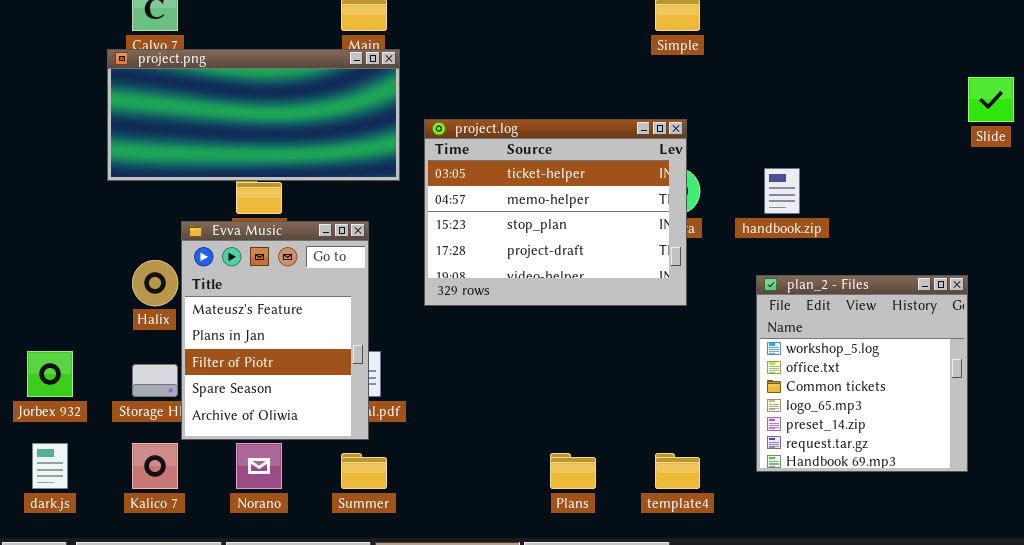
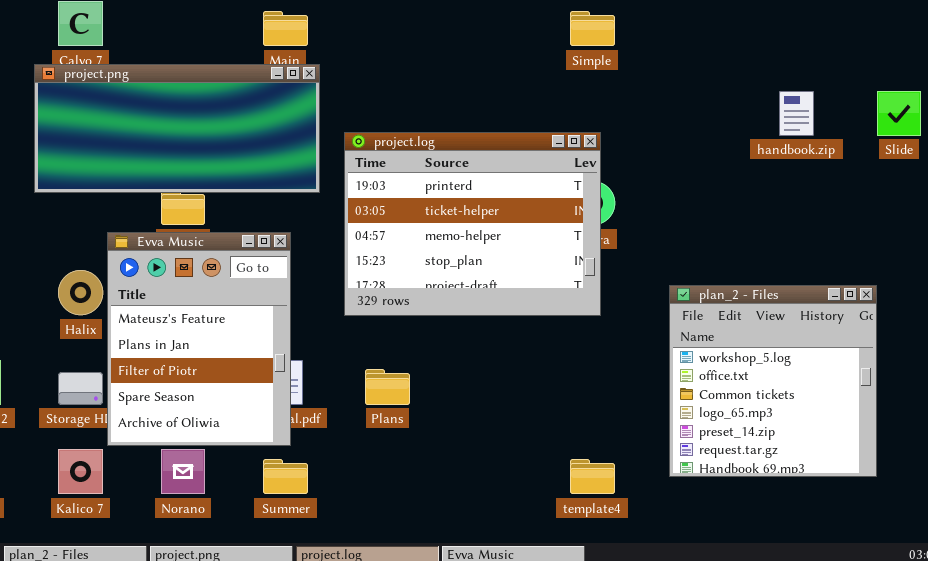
project.log: [424,119,687,306] -> [344,132,601,316], scrolled up 1 row
handbook.zip: [764,168,800,214] -> [779,91,814,136], moved
Plans: [550,453,596,489] -> [365,369,410,405], moved

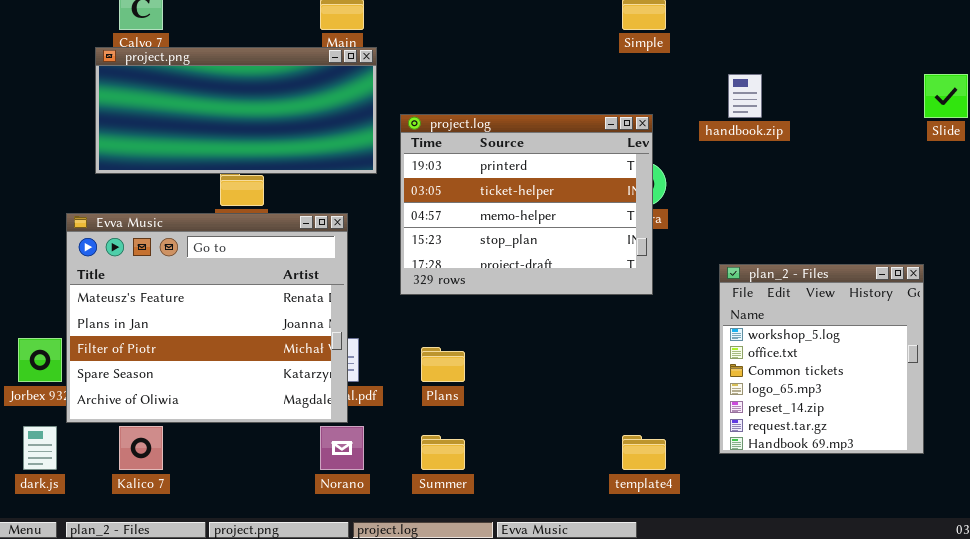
handbook.zip: [779,91,814,136] -> [728,74,762,118], moved
Evva Music: [107,232,291,446] -> [66,213,348,423], resized
Norano: [161,449,205,494] -> [320,426,364,470], moved
Summer: [263,459,308,494] -> [421,435,465,470], moved

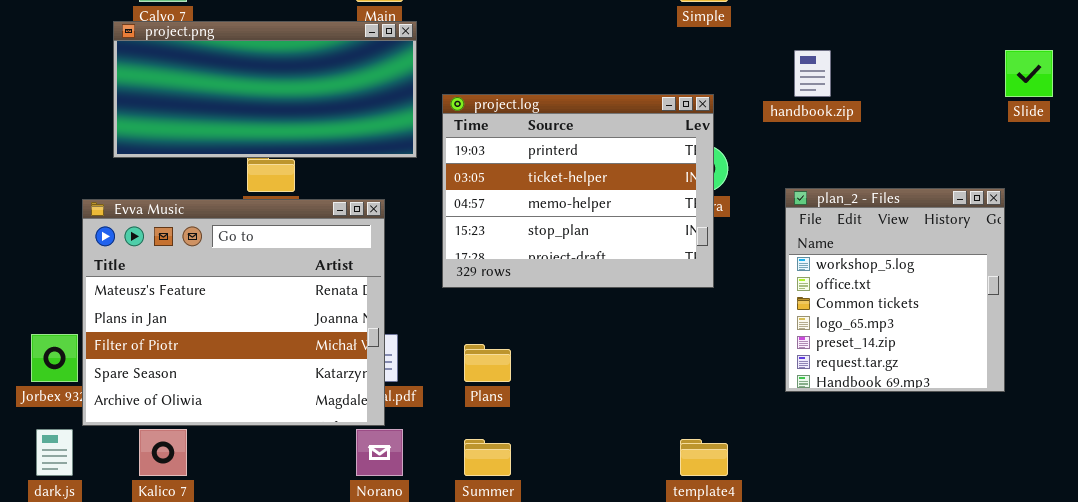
plan_2 - Files: [719,264,924,454] -> [785,188,1005,392], moved

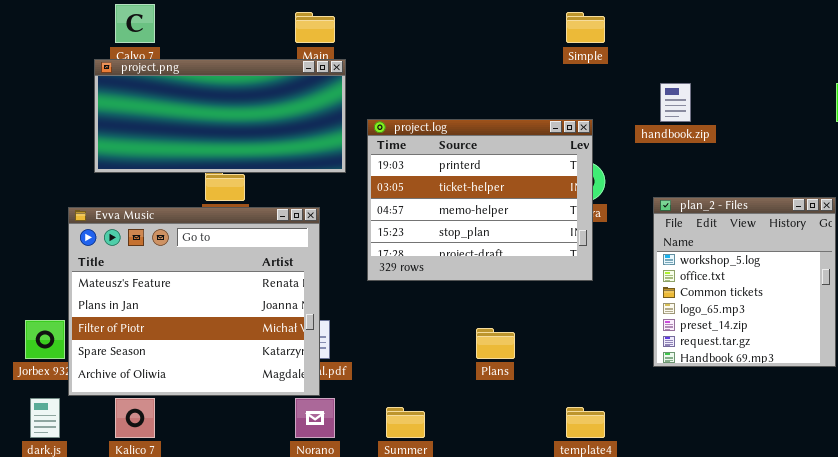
Plans: [464,344,511,382] -> [476,328,515,359], moved

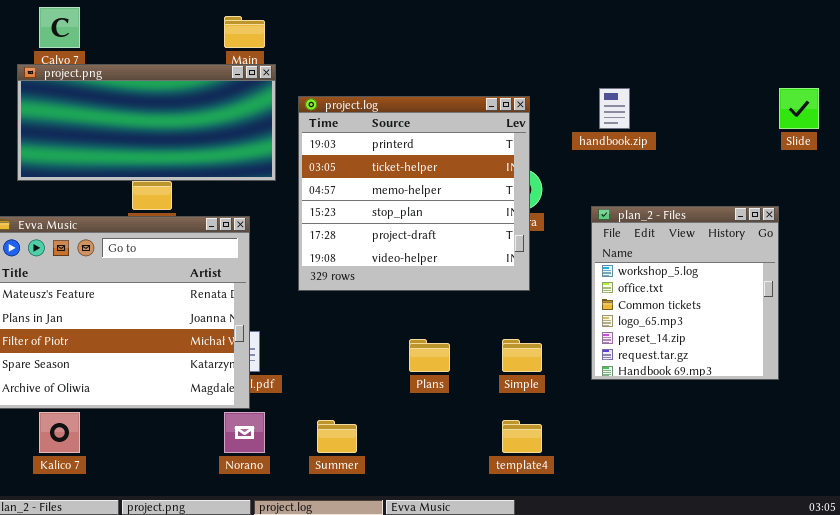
Simple: [566,12,605,43] -> [502,339,542,372], moved
project.log: [367,119,593,281] -> [298,96,530,291], resized

